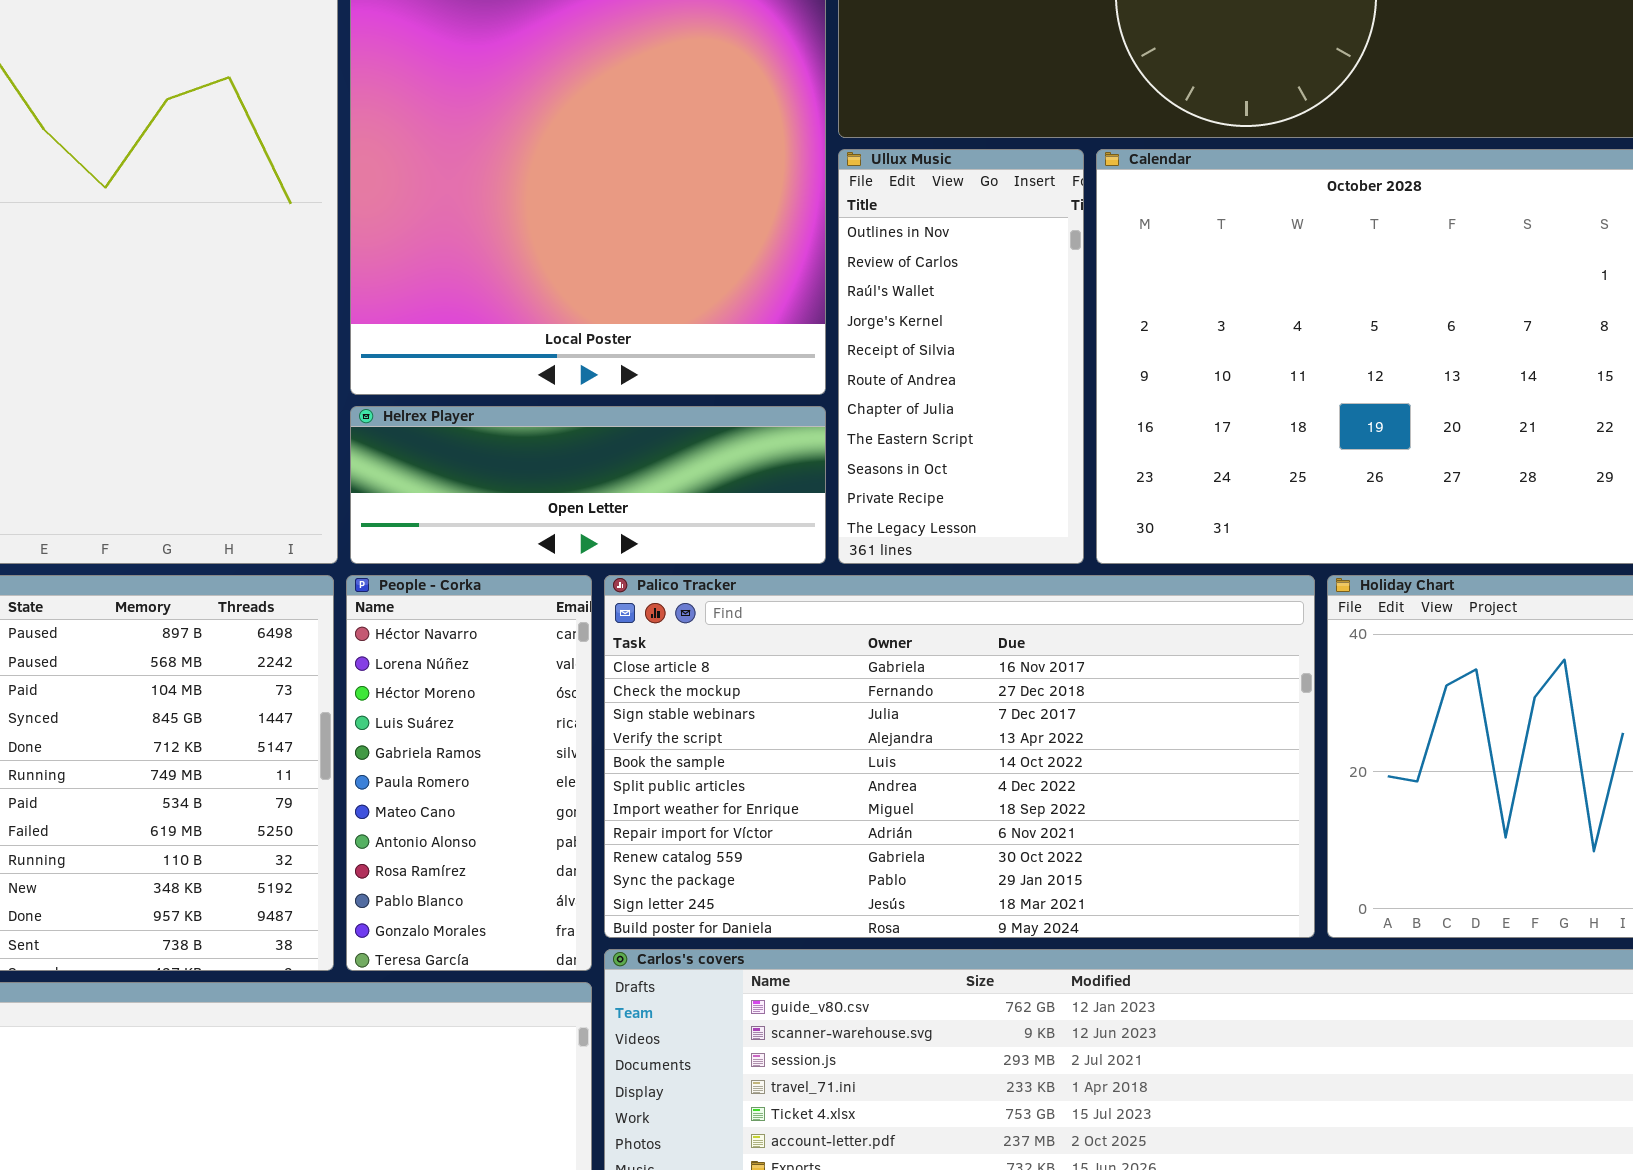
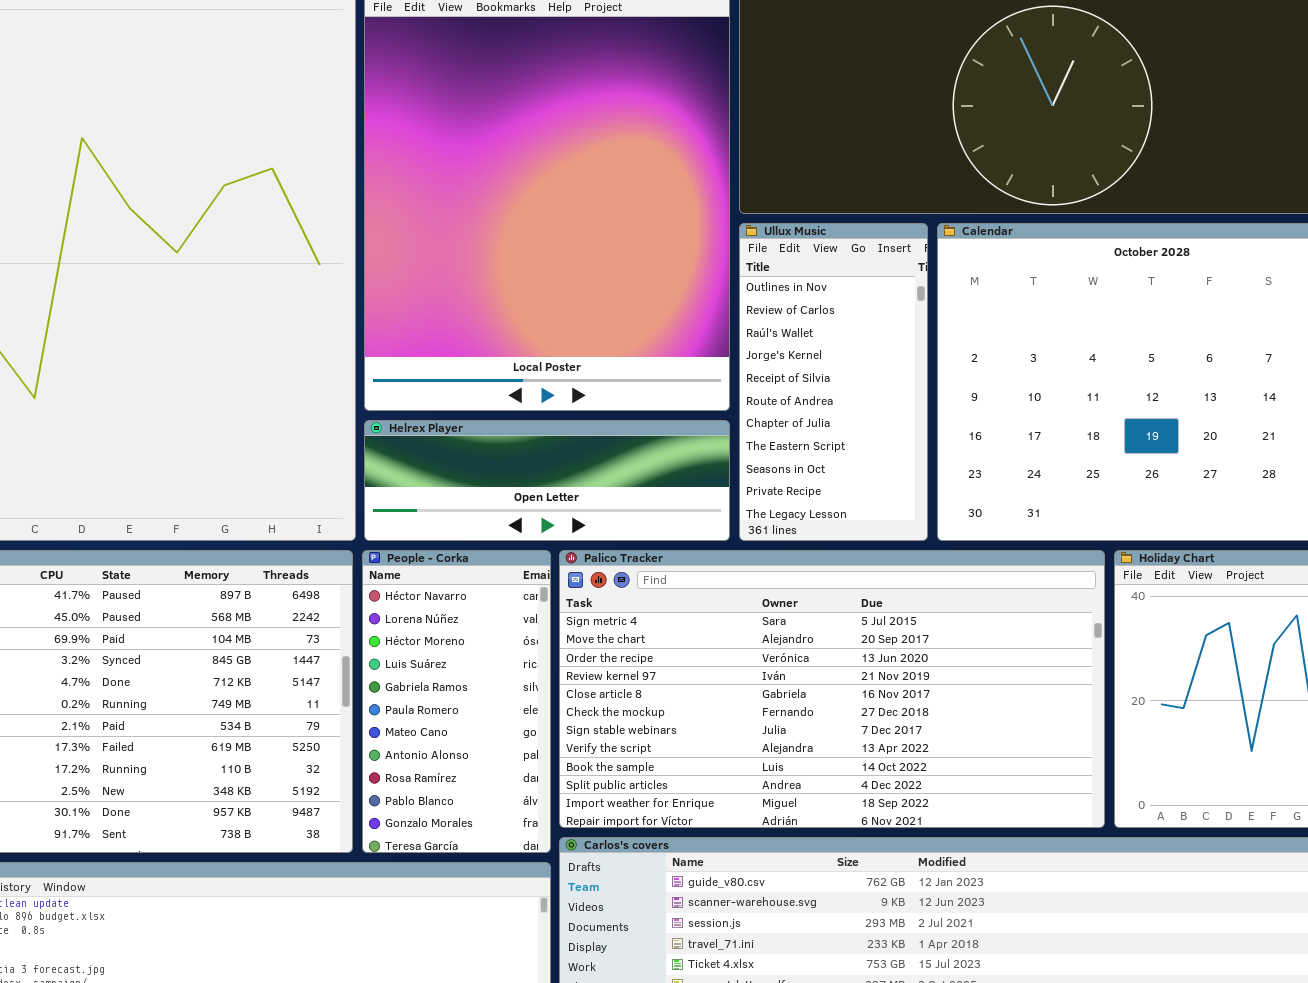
Palico Tracker: [604,575,1315,938] -> [559,550,1105,828], scrolled up 4 rows

